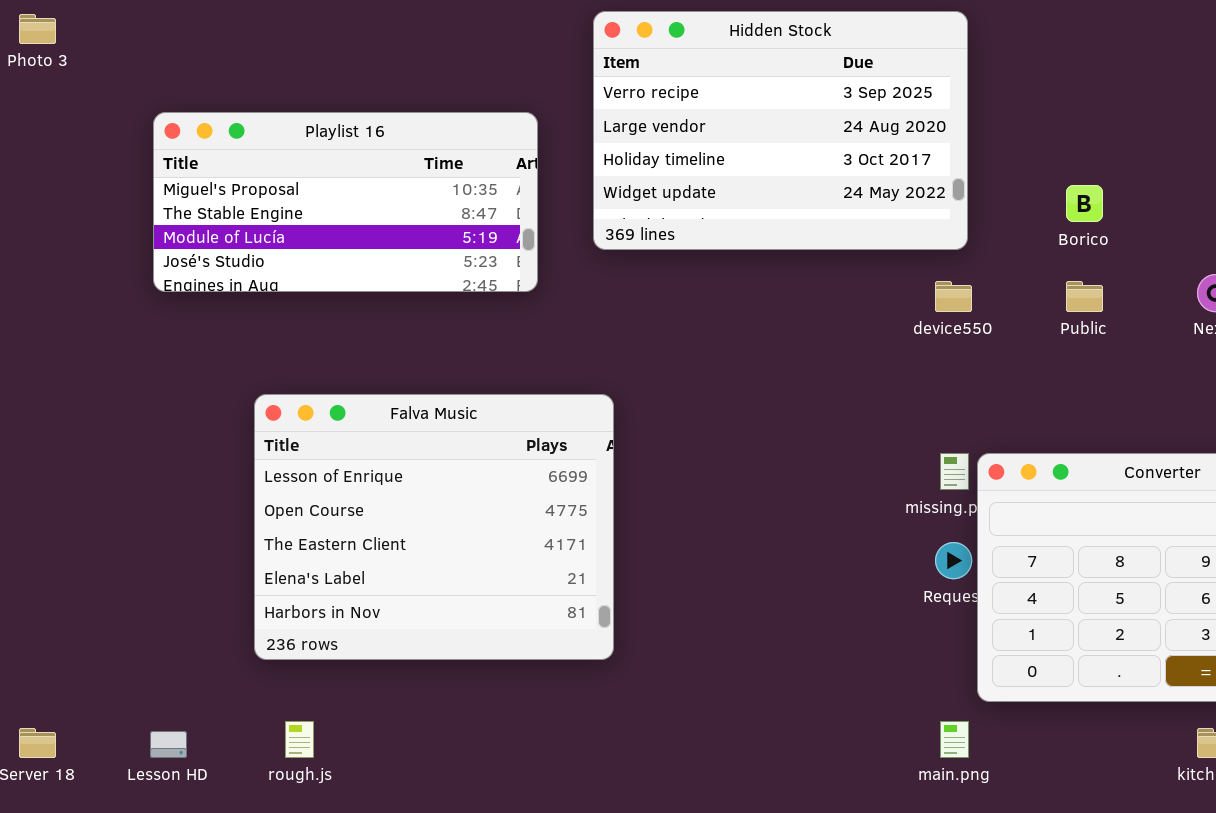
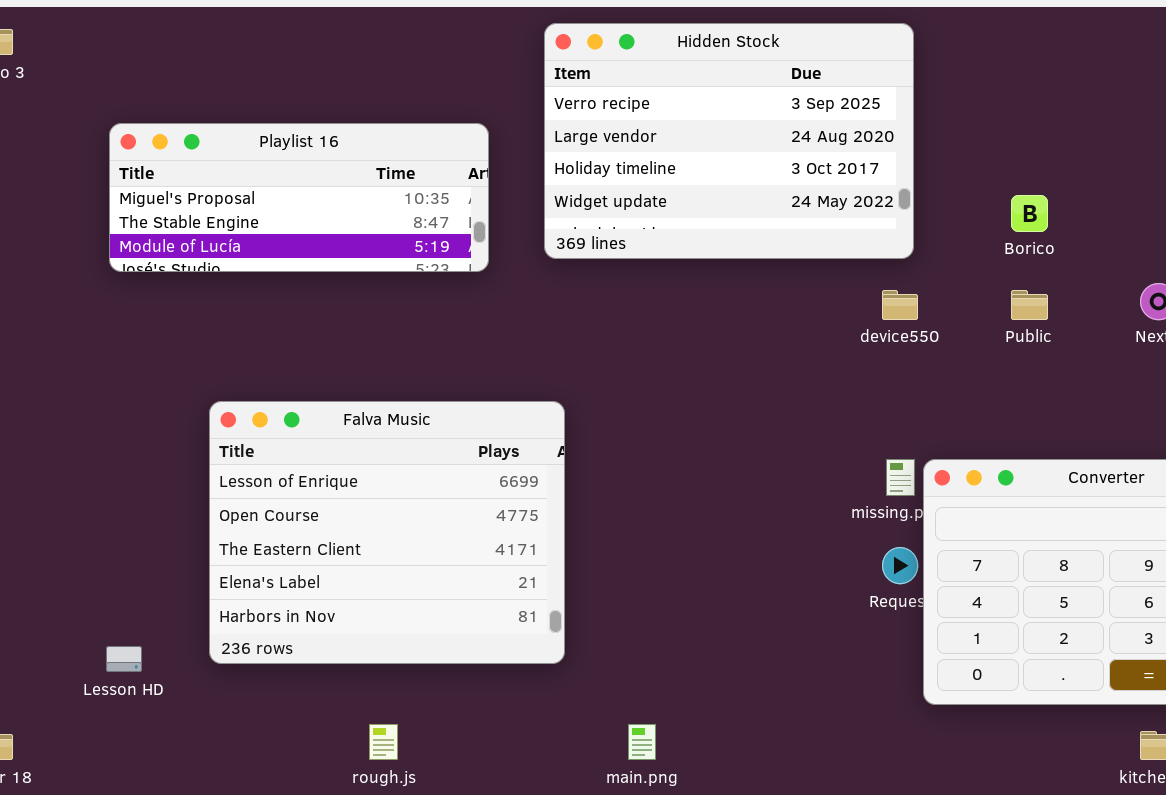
Playlist 16: [153,112,538,292] -> [109,123,489,272], resized
rough.js: [285,721,314,758] -> [369,724,398,760], moved
main.png: [940,721,969,758] -> [628,724,656,760], moved
Lesson HD: [150,731,187,758] -> [106,646,142,672], moved

